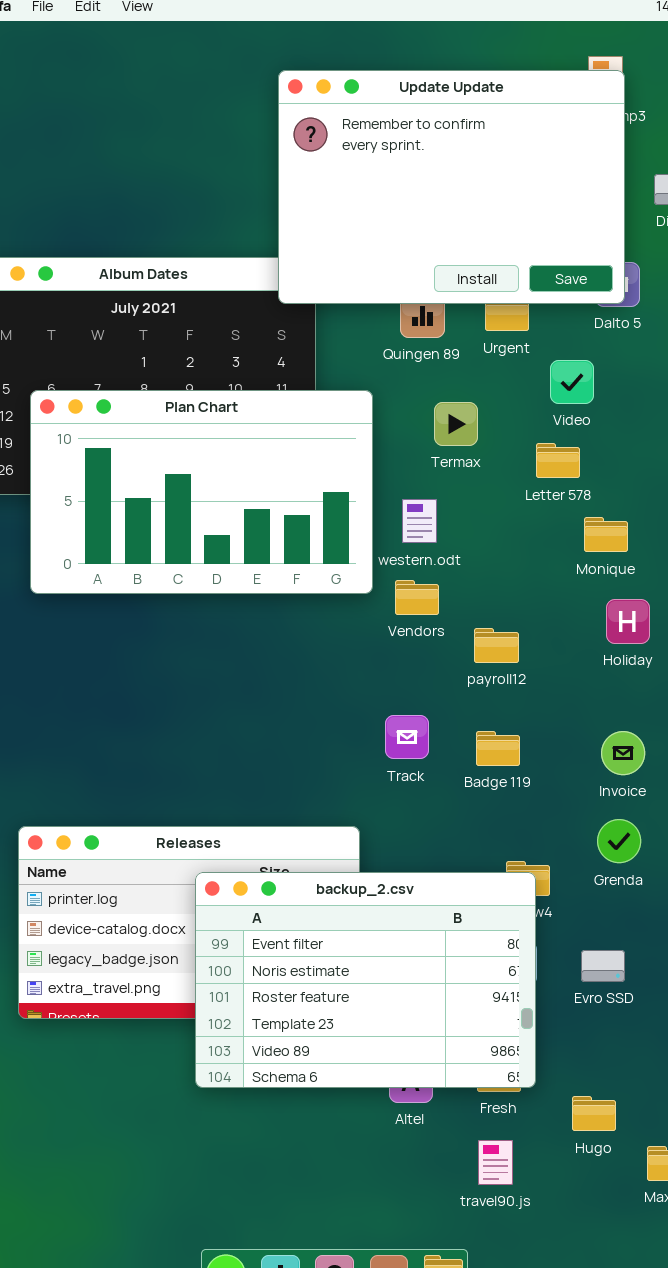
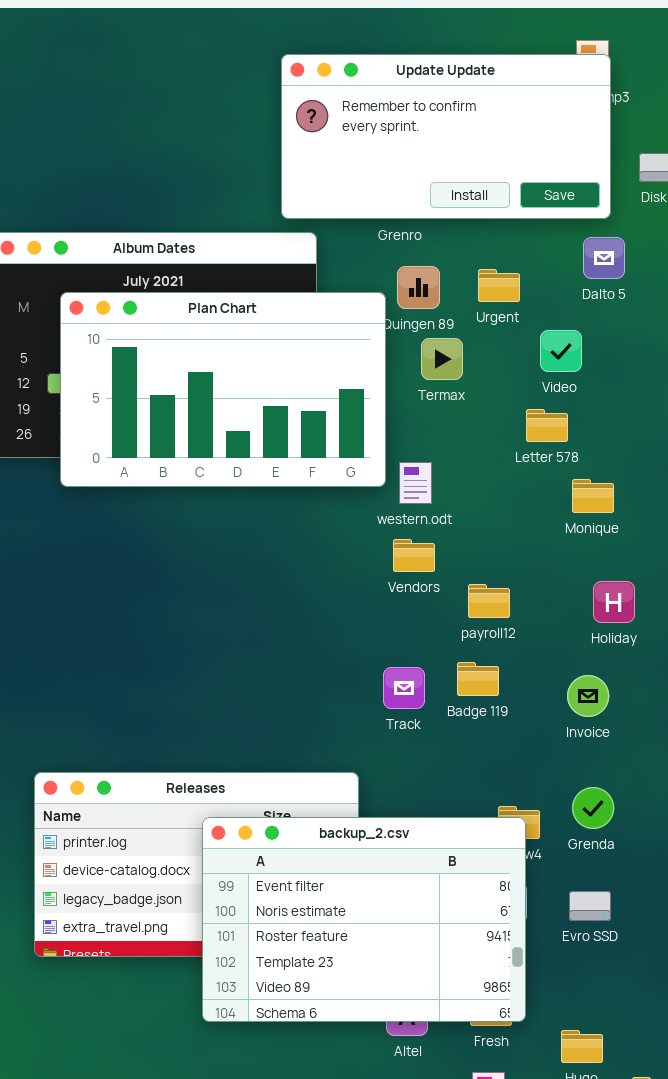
Update Update: [278,70,625,304] -> [281,54,611,219], resized
Plan Chart: [30,390,373,594] -> [60,292,386,487], moved
Termax: [434,402,478,446] -> [421,338,463,380], moved
Holiday: [606,599,650,644] -> [593,581,635,623], moved
Badge 119: [476,731,520,766] -> [457,662,499,696], moved
Invoice: [601,731,645,775] -> [567,675,609,717], moved
Grenda: [597,819,641,863] -> [572,787,614,829], moved

